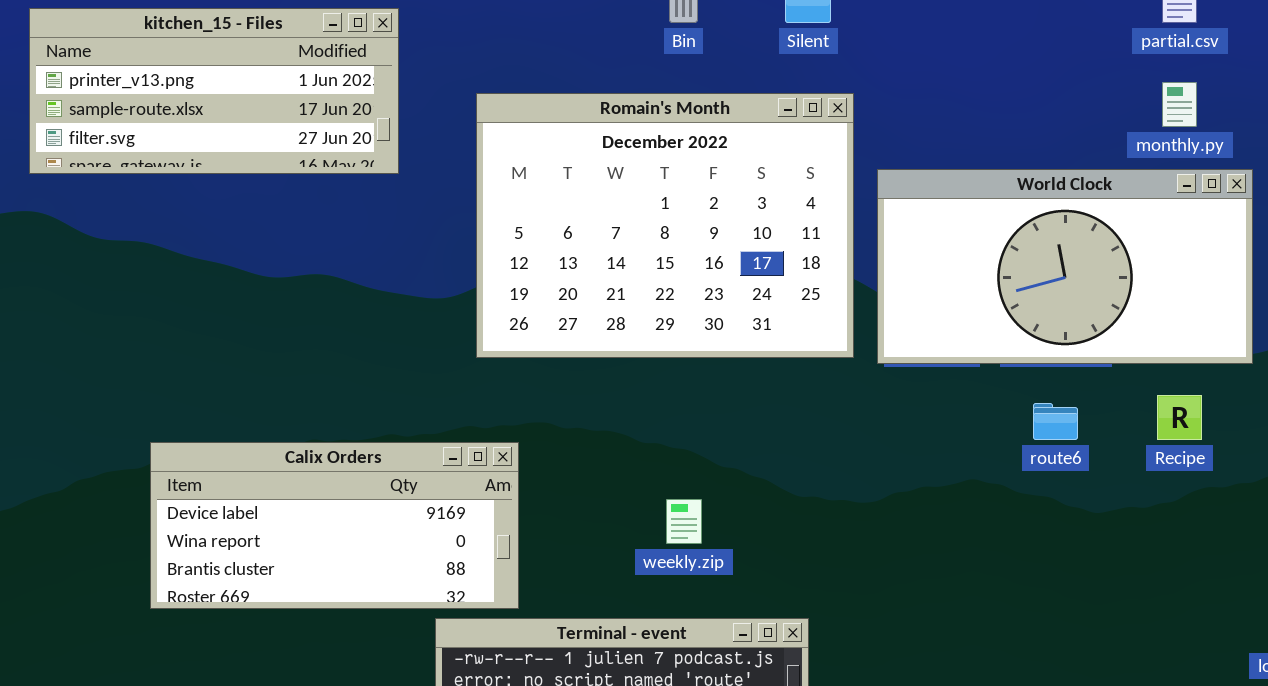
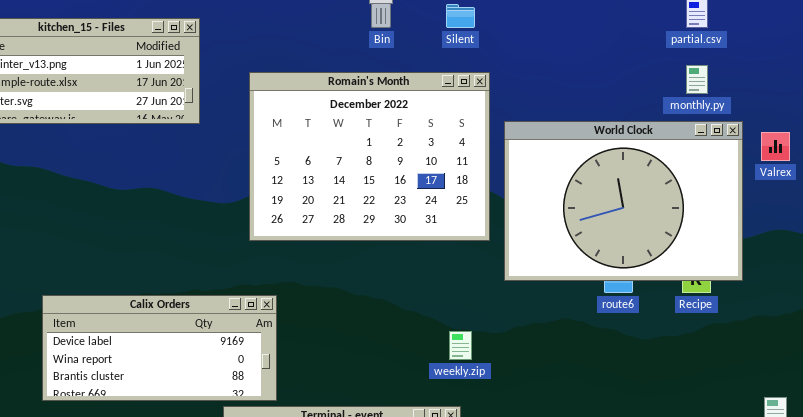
World Clock: [877,169,1253,364] -> [504,121,743,281], resized
weekly.zip: [666,499,702,544] -> [449,331,472,360], moved

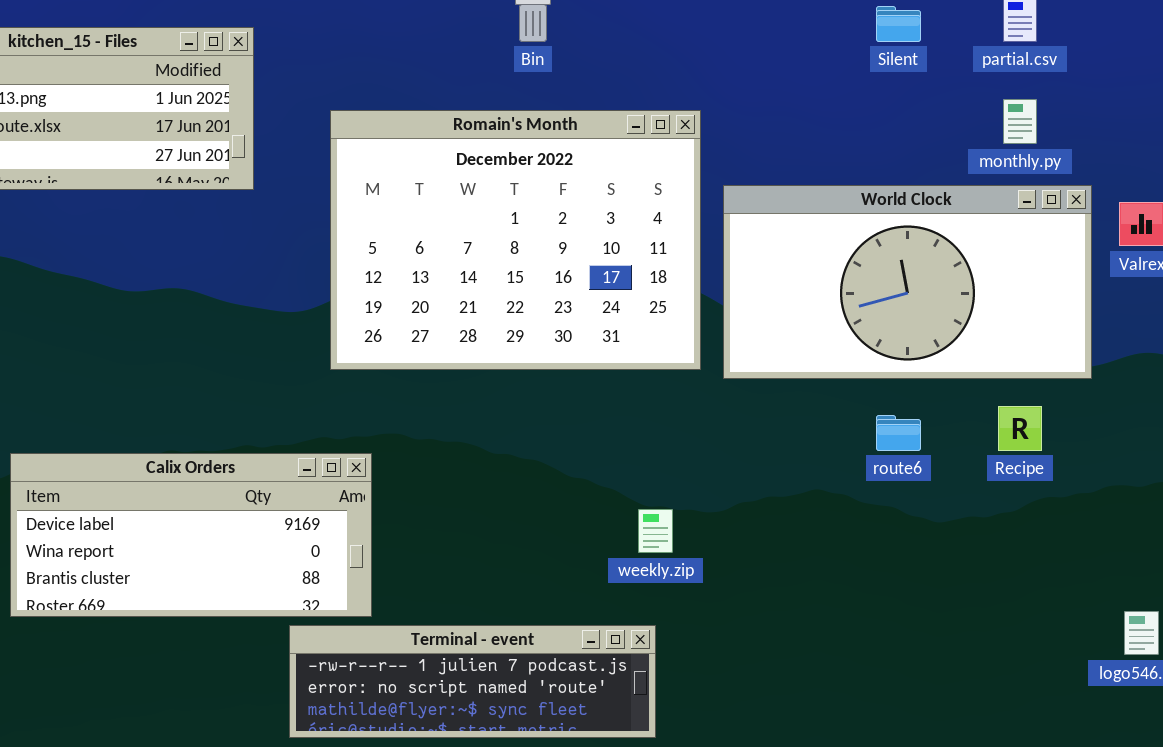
Silent: [446,4,475,28] -> [876,6,921,42], moved
World Clock: [504,121,743,281] -> [723,185,1092,379], resized

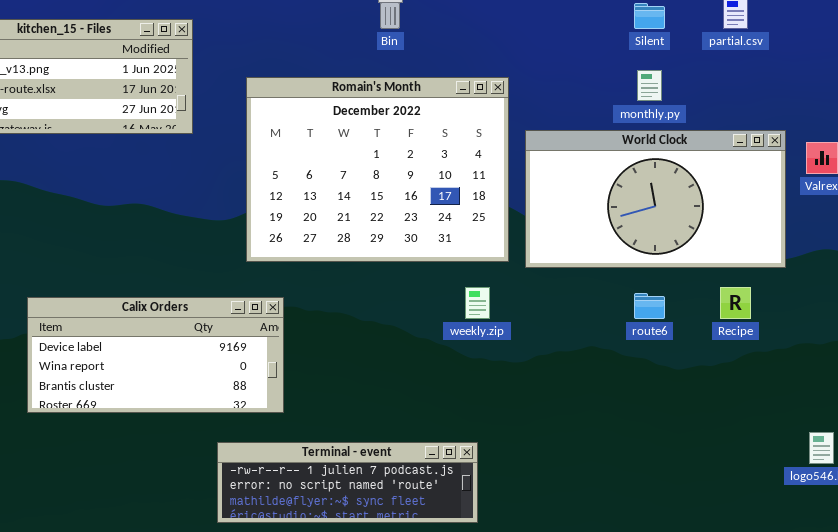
monthly.py: [1003,99,1037,144] -> [637,70,662,101], moved
Calix Orders: [10,453,372,617] -> [27,297,284,413], moved
weekly.zip: [638,509,673,553] -> [465,287,490,319], moved

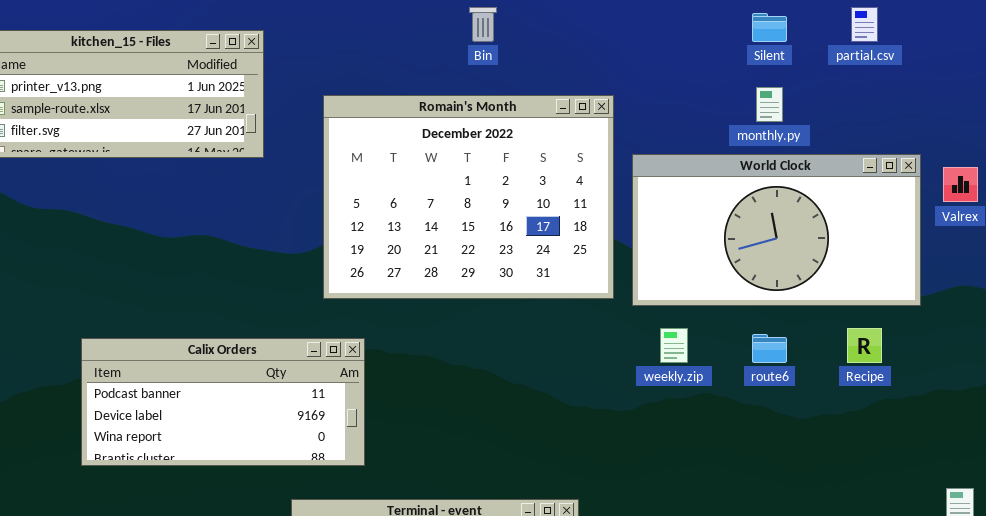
weekly.zip: [465,287,490,319] -> [660,328,688,363], moved
Calix Orders: [27,297,284,413] -> [81,338,365,466], scrolled up 1 row

